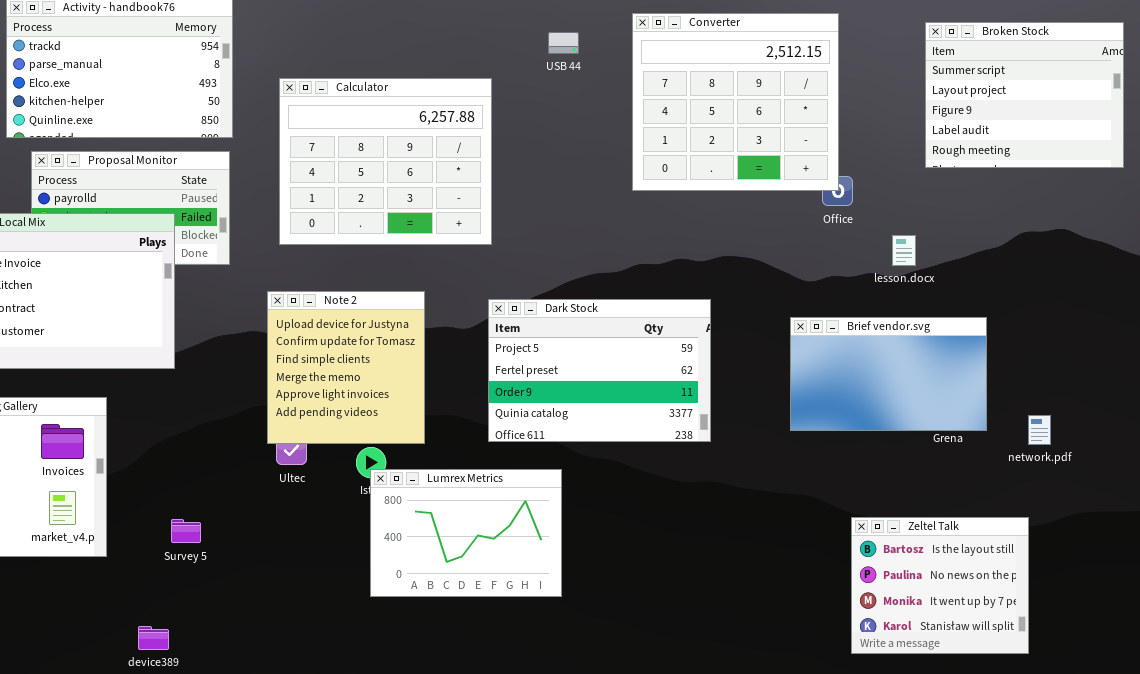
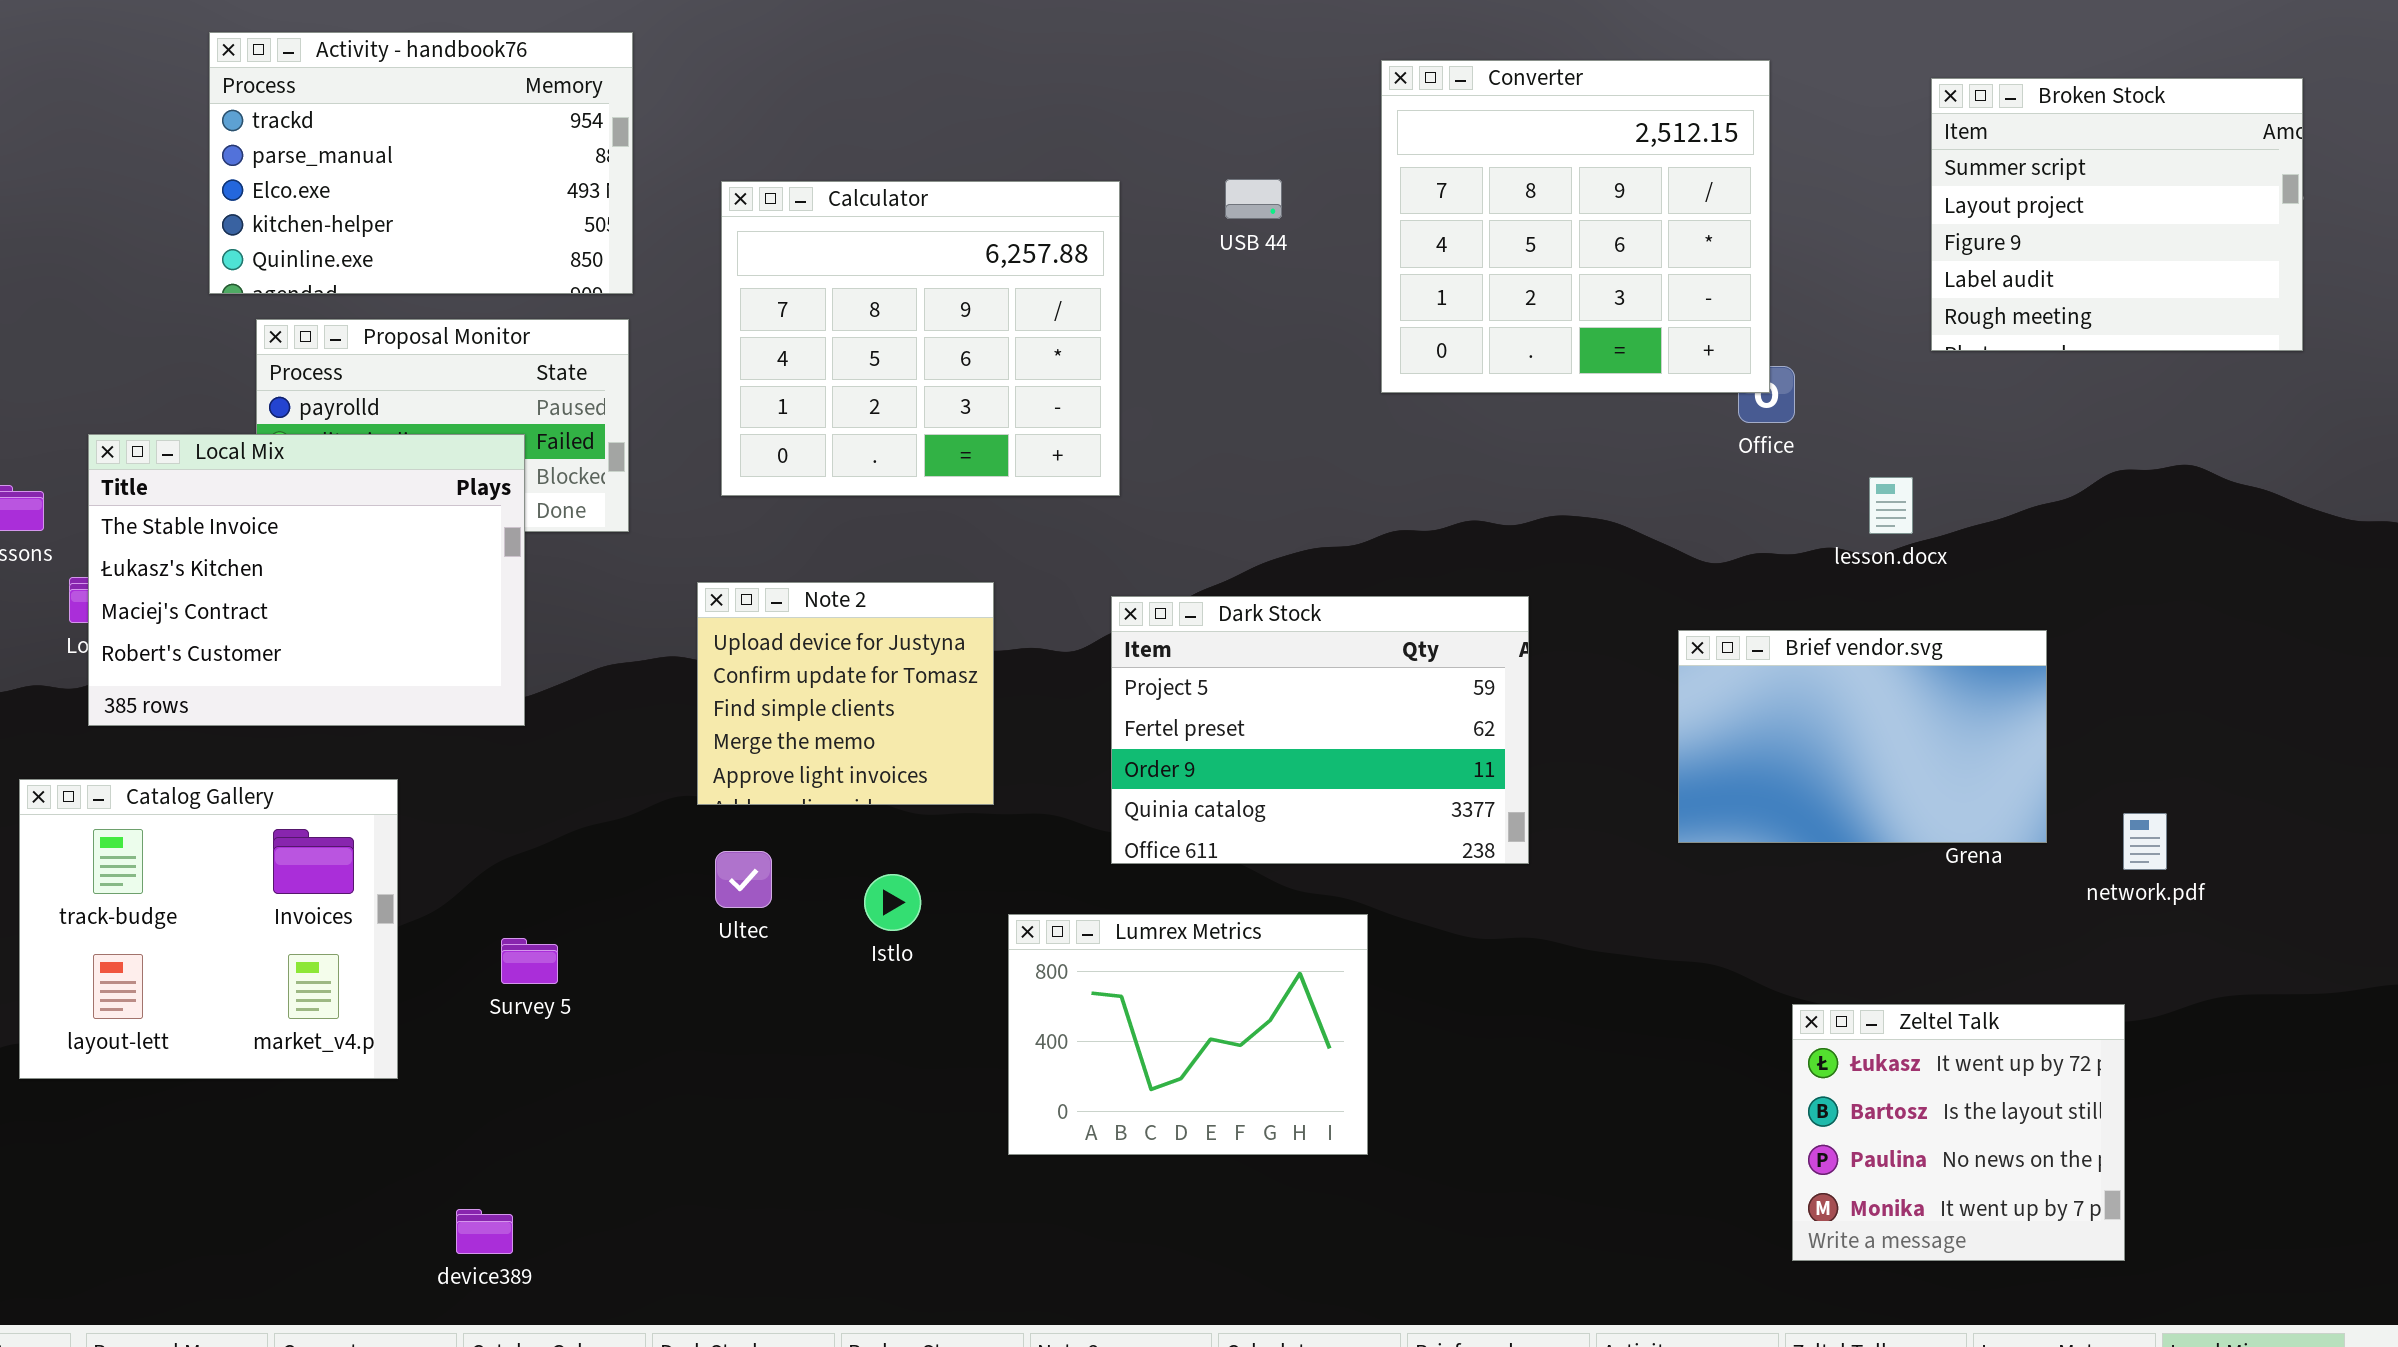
USB 44: [548,32,579,54] -> [1225,179,1282,219], moved
Note 2: [267,291,425,444] -> [697,582,994,805], resized
Lumrex Metrics: [370,469,562,597] -> [1008,914,1368,1155], moved
Zeltel Talk: [851,517,1029,654] -> [1792,1004,2125,1261], scrolled up 1 row
Survey 5: [171,519,201,543] -> [501,938,558,984], moved

